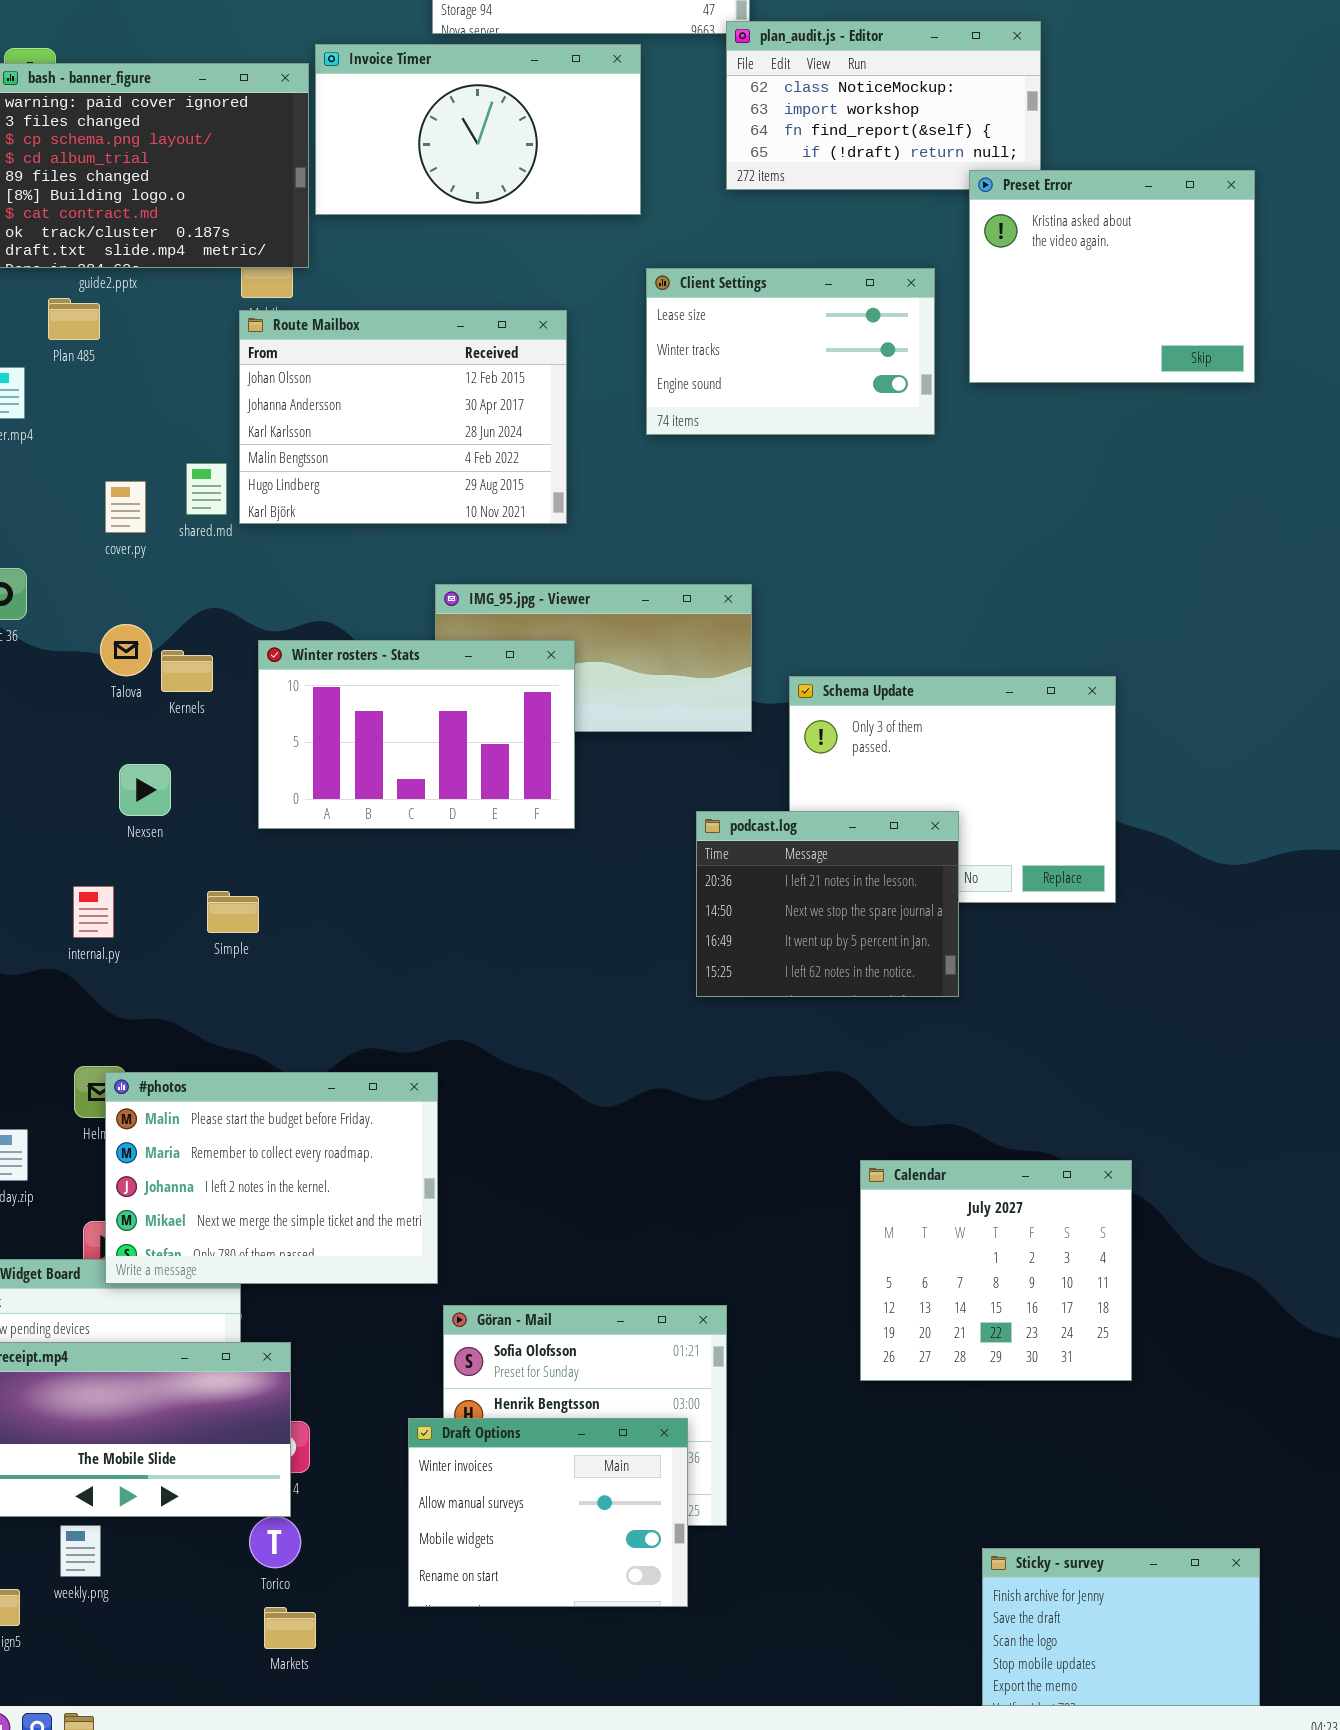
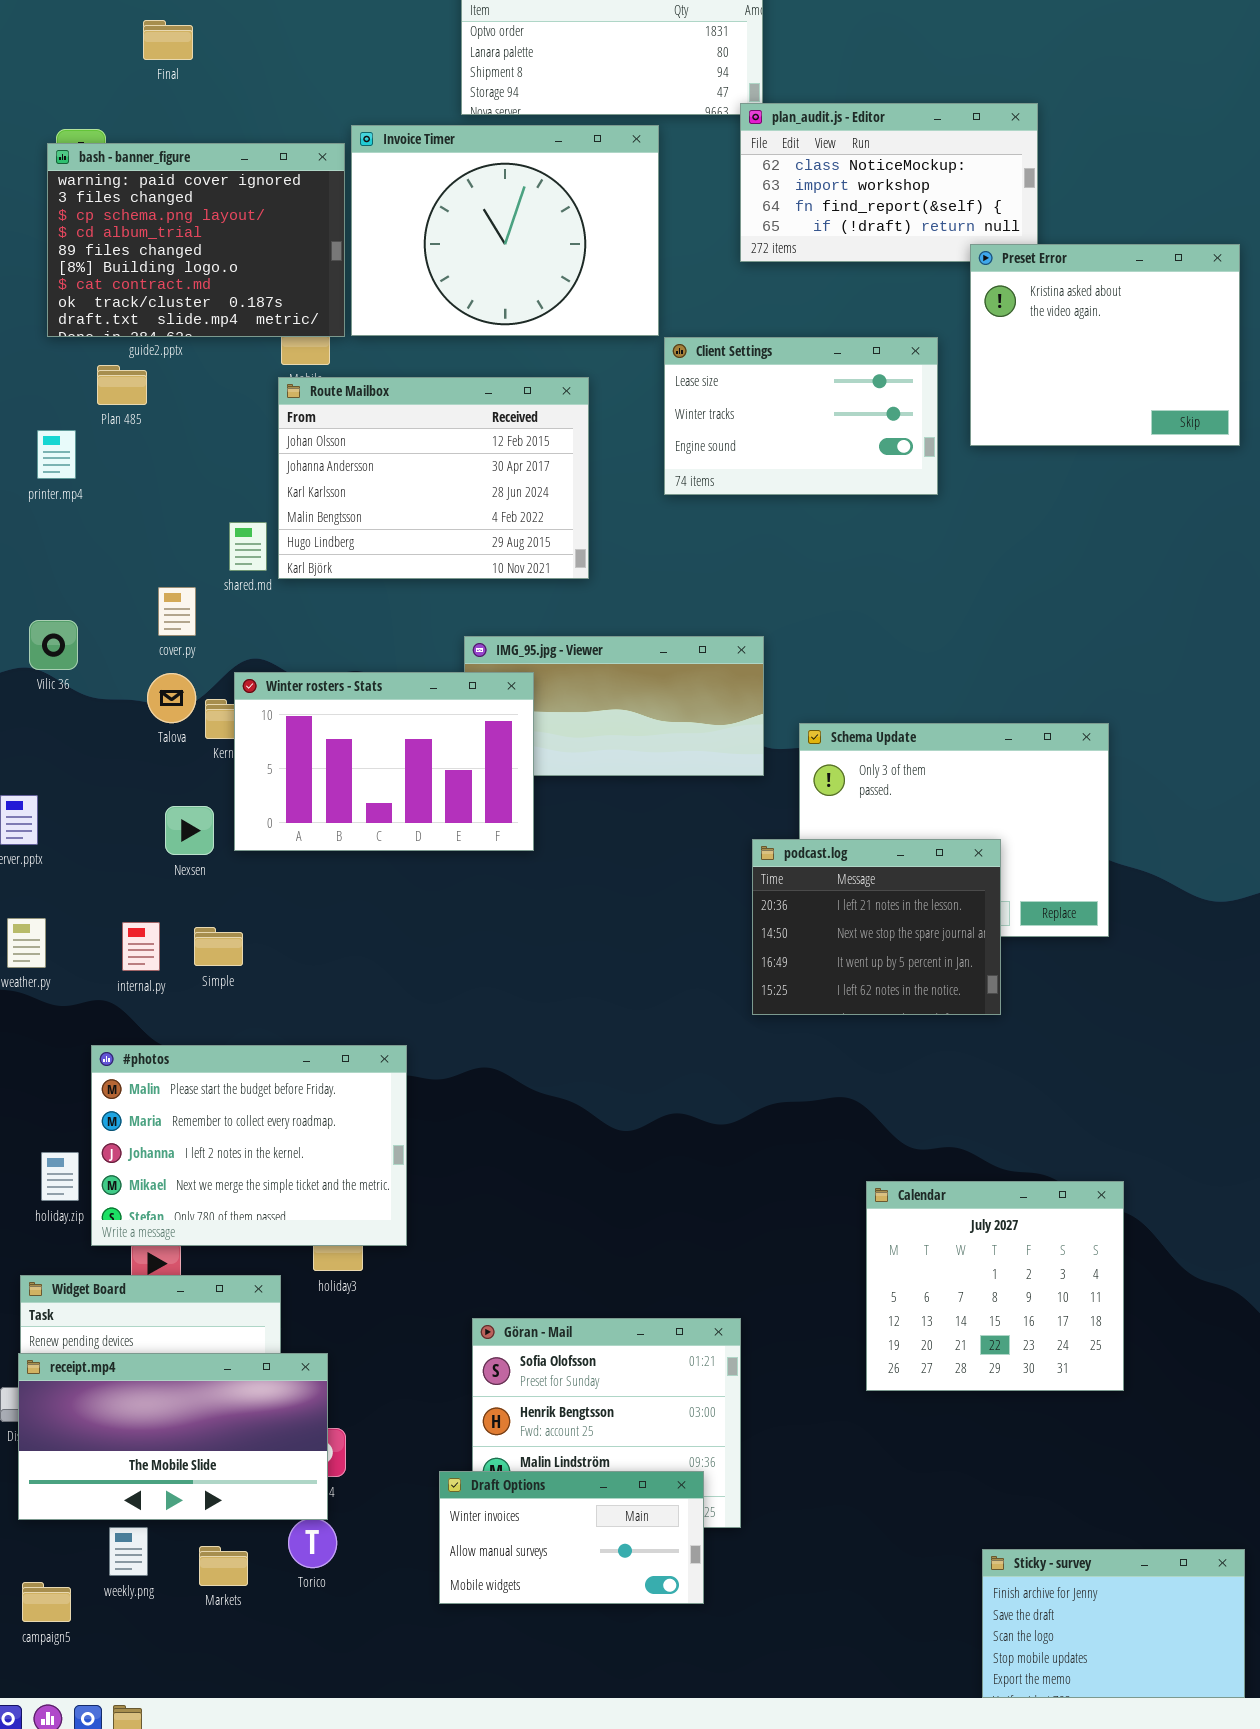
Invoice Timer: [315,44,641,215] -> [351,125,659,336], resized
cover.py: [105,481,146,533] -> [158,587,196,636], moved
Winter rosters - Stats: [258,640,575,829] -> [234,672,534,851], moved
podcast.log: [696,811,959,997] -> [752,839,1001,1015], moved
Simple: [207,891,259,933] -> [194,927,243,966], moved
#photos: [105,1072,438,1284] -> [91,1045,407,1246], moved
Draft Options: [408,1418,688,1607] -> [439,1471,704,1604], resized
Markets: [264,1607,316,1649] -> [199,1546,248,1586], moved

